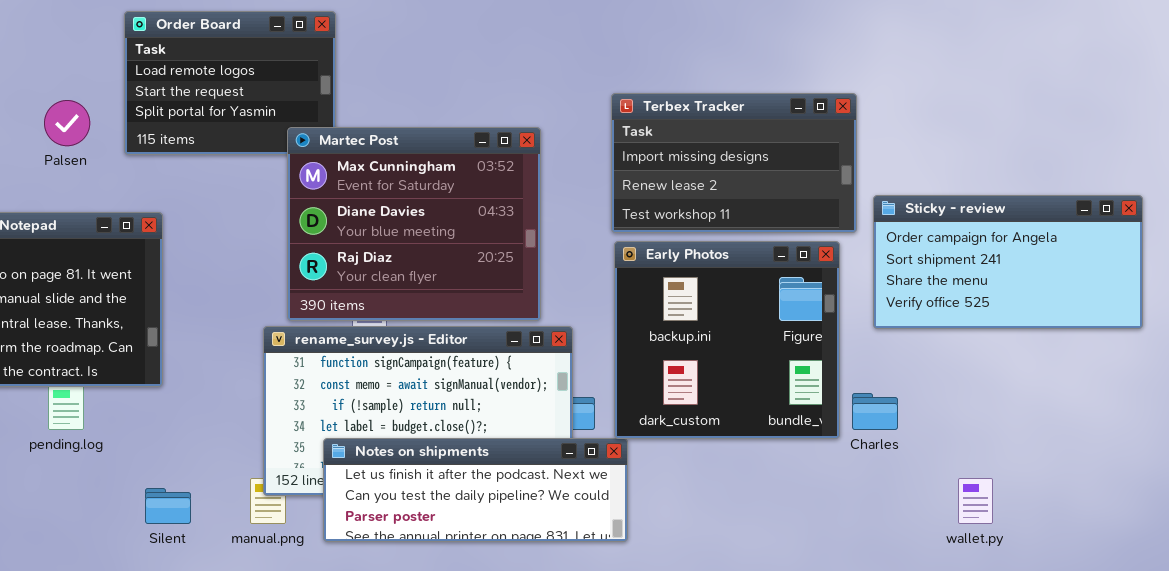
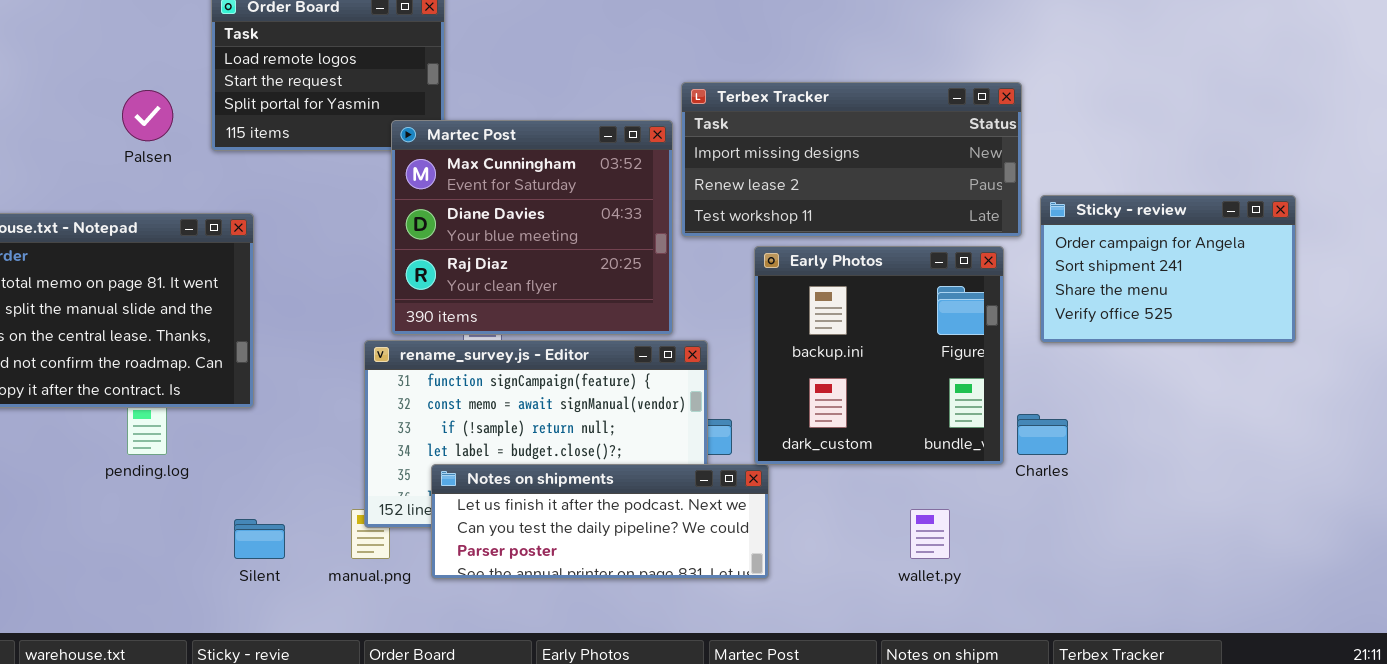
Terbex Tracker: [611,93,857,233] -> [681,82,1022,237], resized
Sticky - review: [873,195,1143,329] -> [1040,195,1296,343], resized
wallet.py: [958,478,993,524] -> [910,509,950,559], moved

